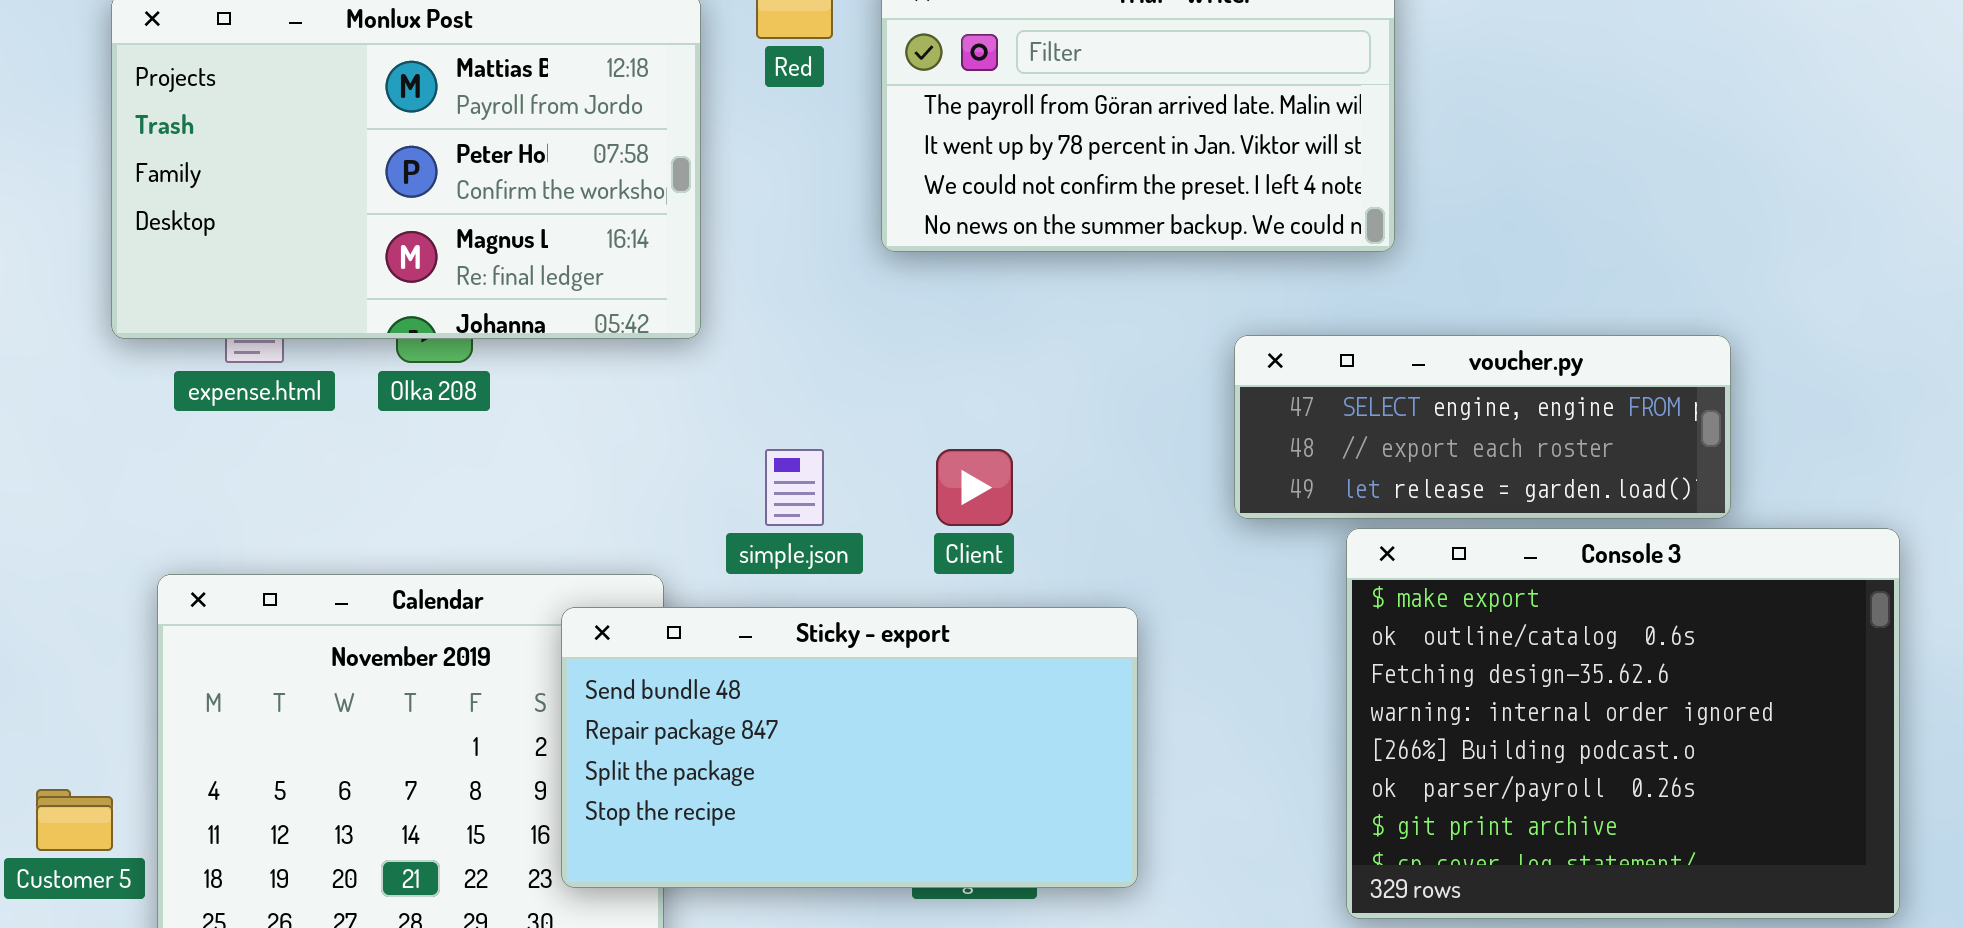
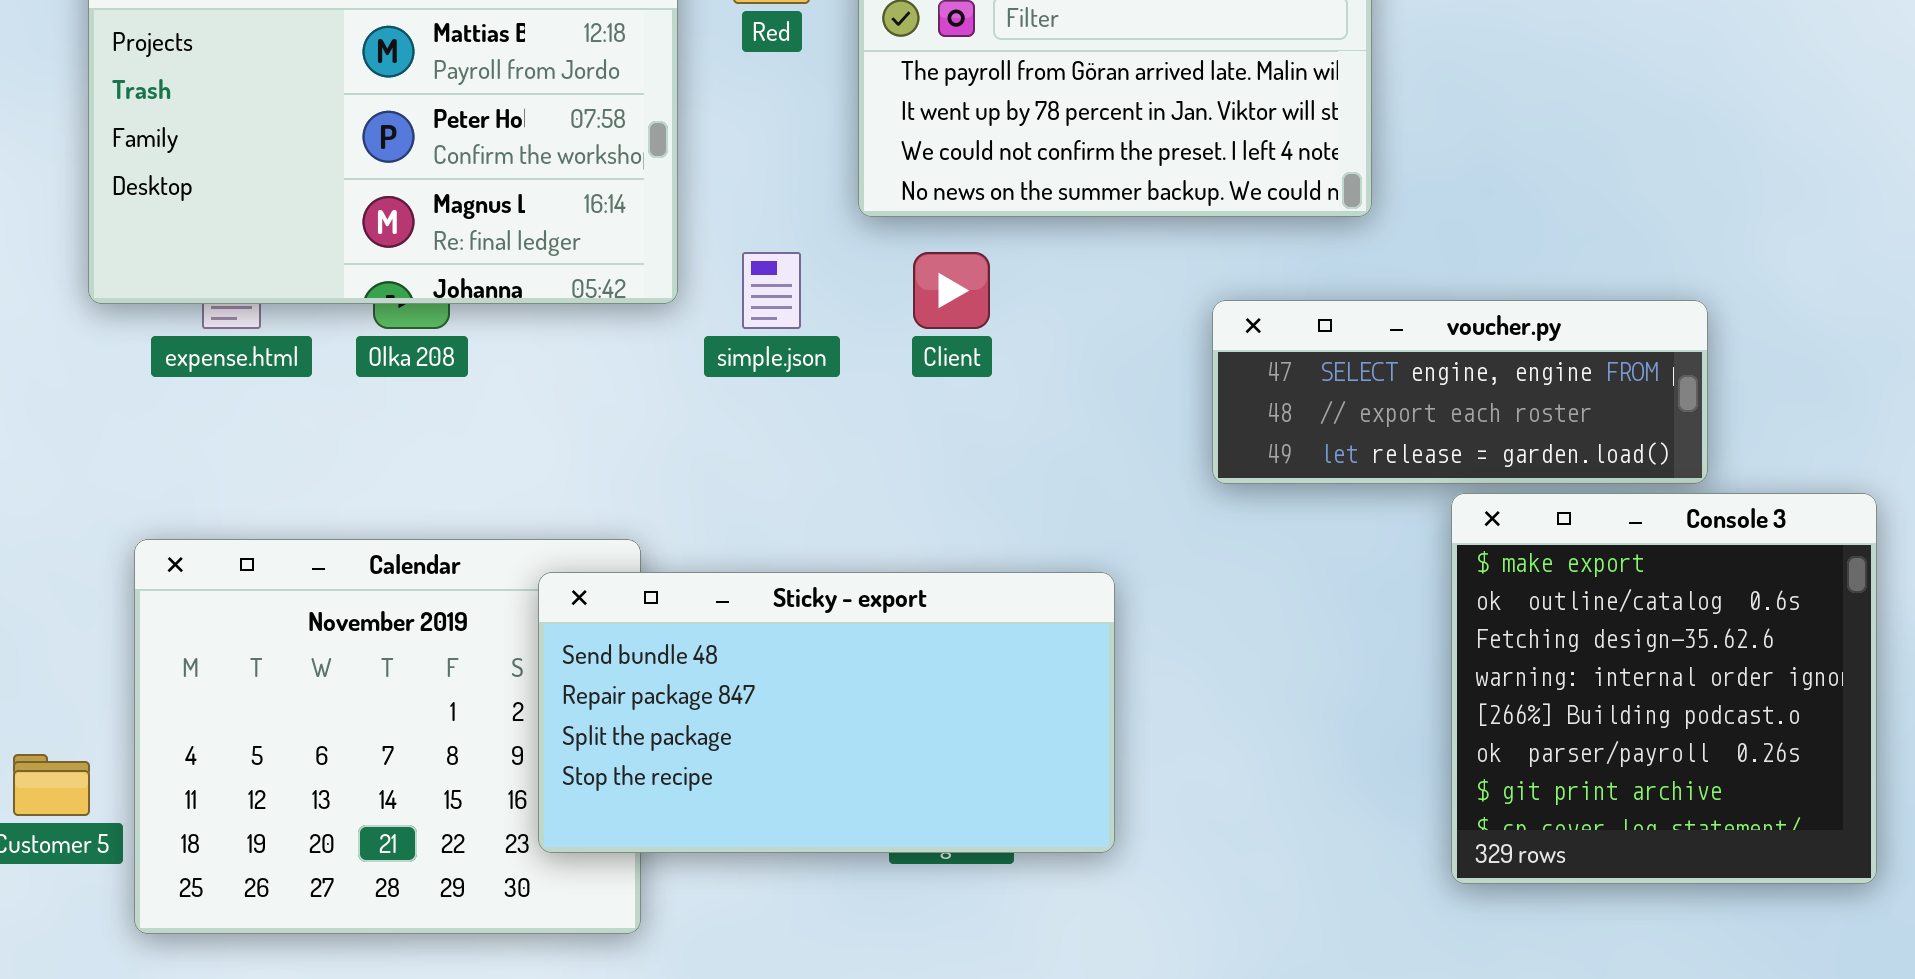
simple.json: [765,449,824,526] -> [742,252,801,329], moved
Client: [936,449,1013,526] -> [913,252,990,329], moved
Console 3: [1346,528,1900,919] -> [1451,493,1877,884], resized

